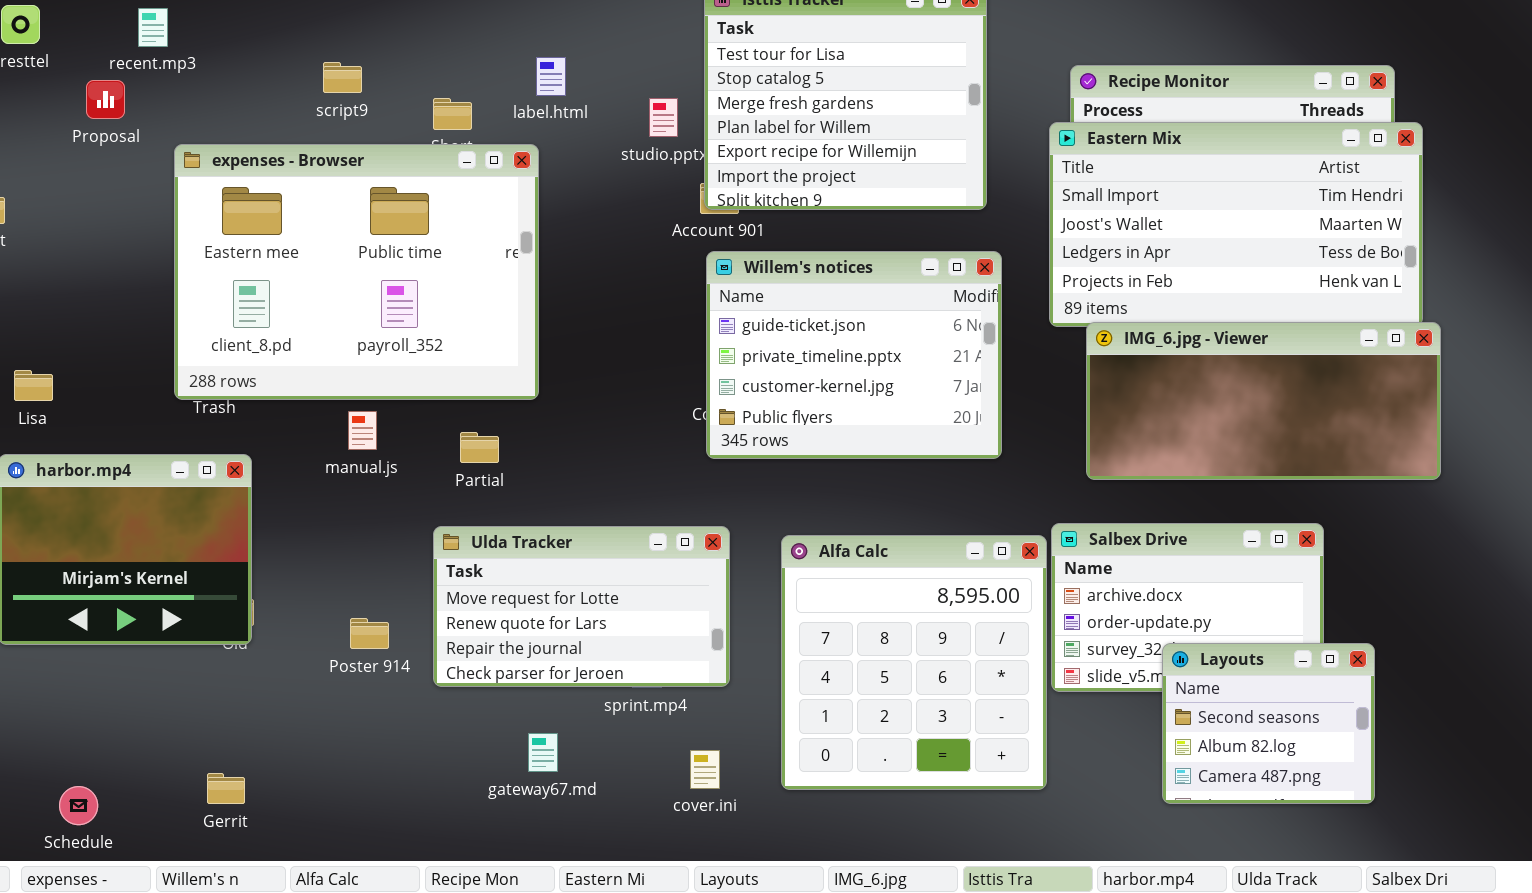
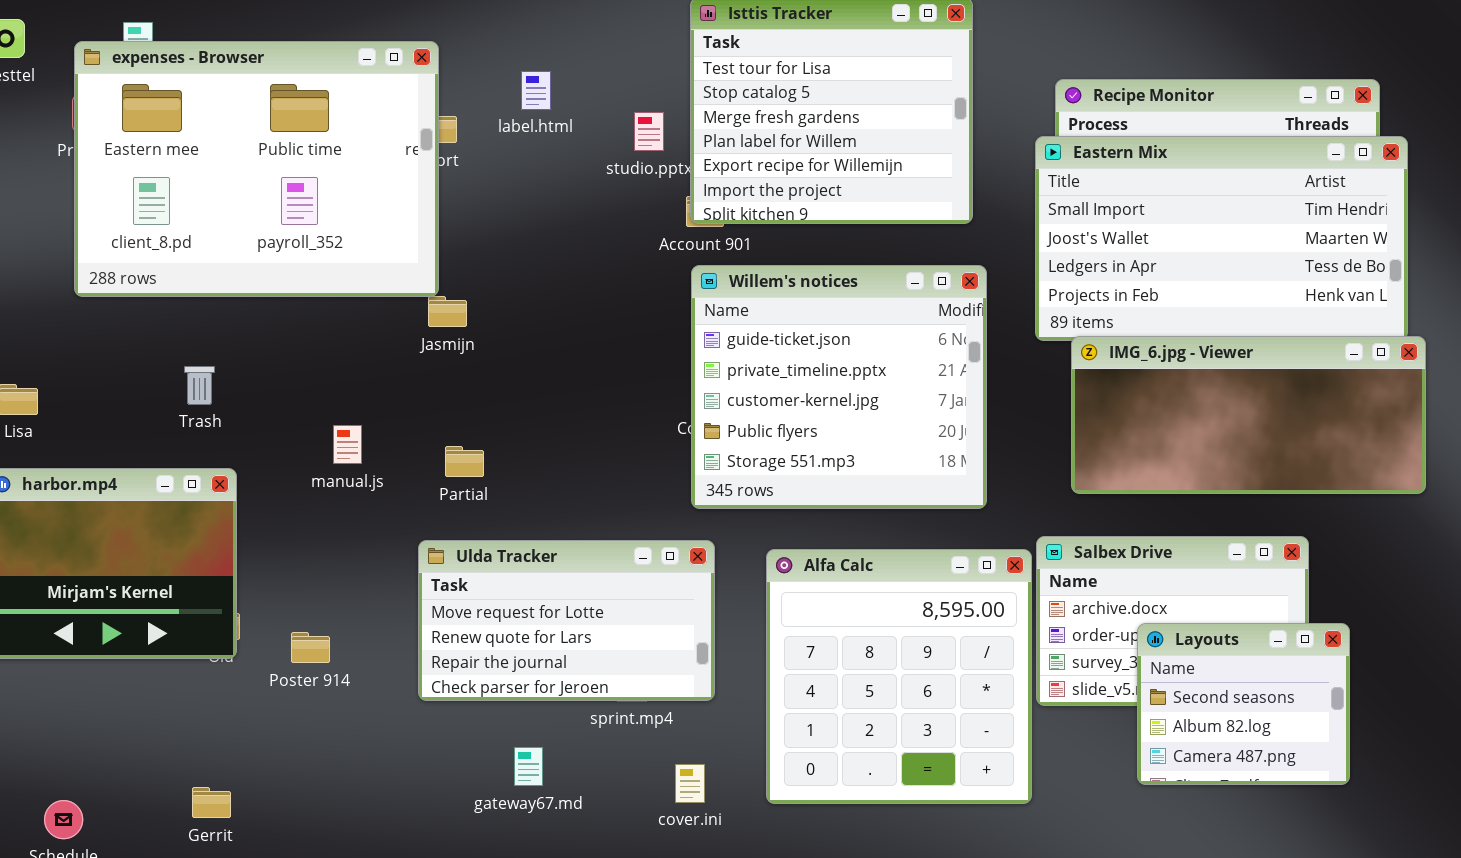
expenses - Browser: [174,144,539,400] -> [74,41,439,297], moved
Willem's notices: [706,251,1002,459] -> [691,265,987,509], resized
Poster 914: [350,618,389,649] -> [291,632,330,663], moved
Layouts: [1162,643,1375,804] -> [1137,623,1350,785], moved

